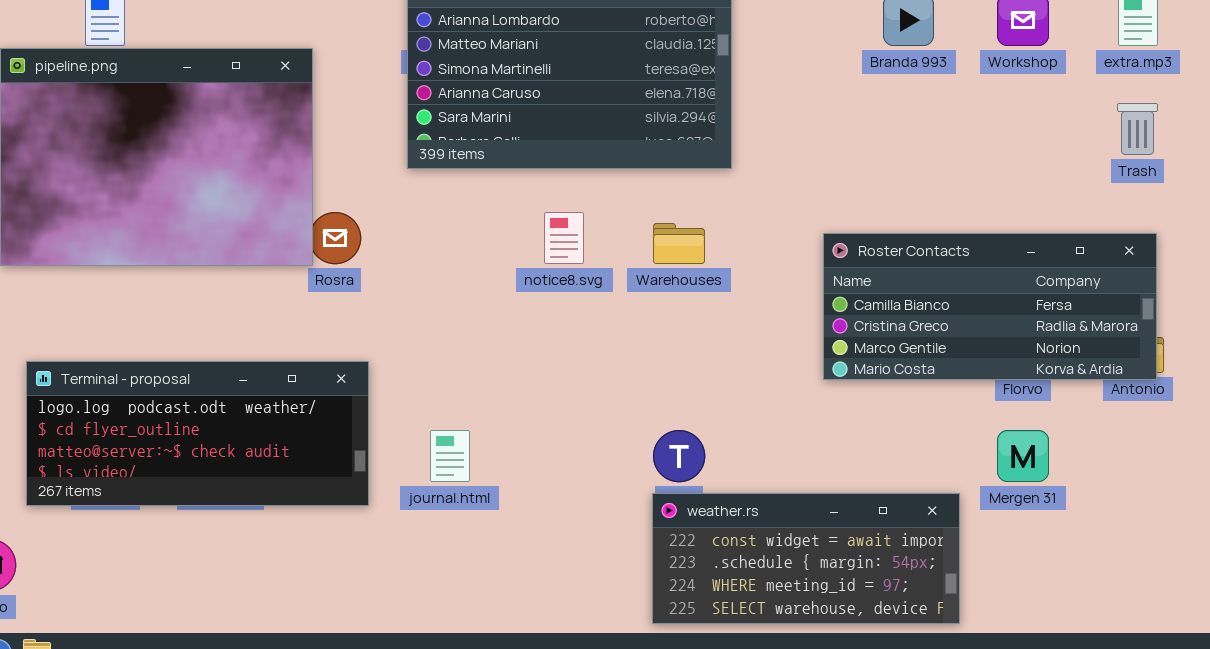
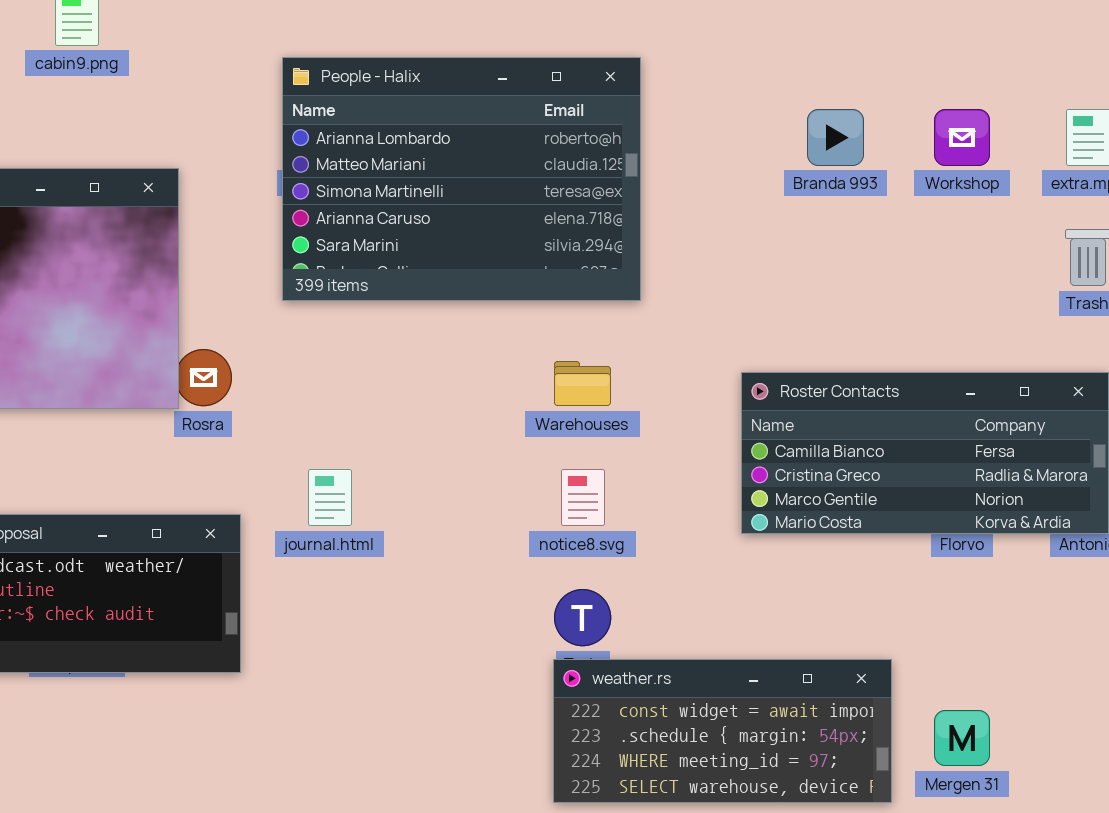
notice8.svg: [544,212,584,264] -> [561,469,605,526], moved
journal.html: [430,430,470,482] -> [308,469,352,526], moved
Mergen 31: [997,430,1049,482] -> [934,710,990,766], moved

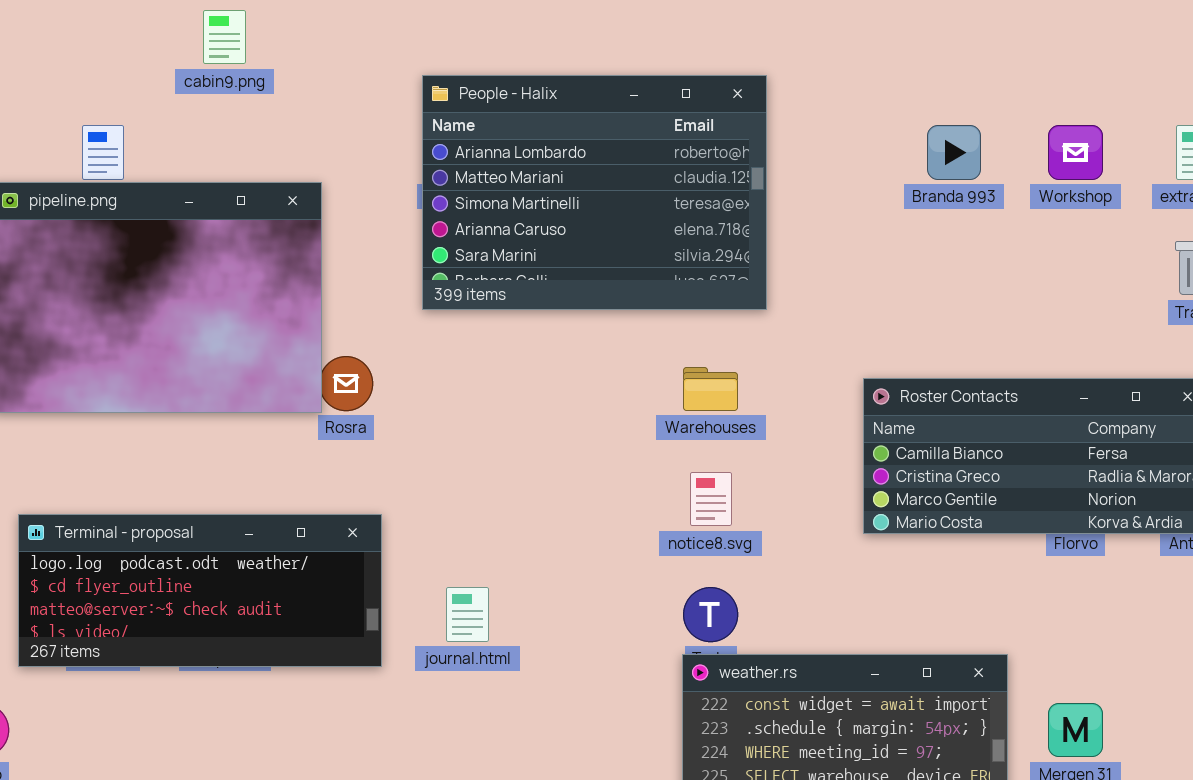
journal.html: [308,469,352,526] -> [446,587,489,642], moved

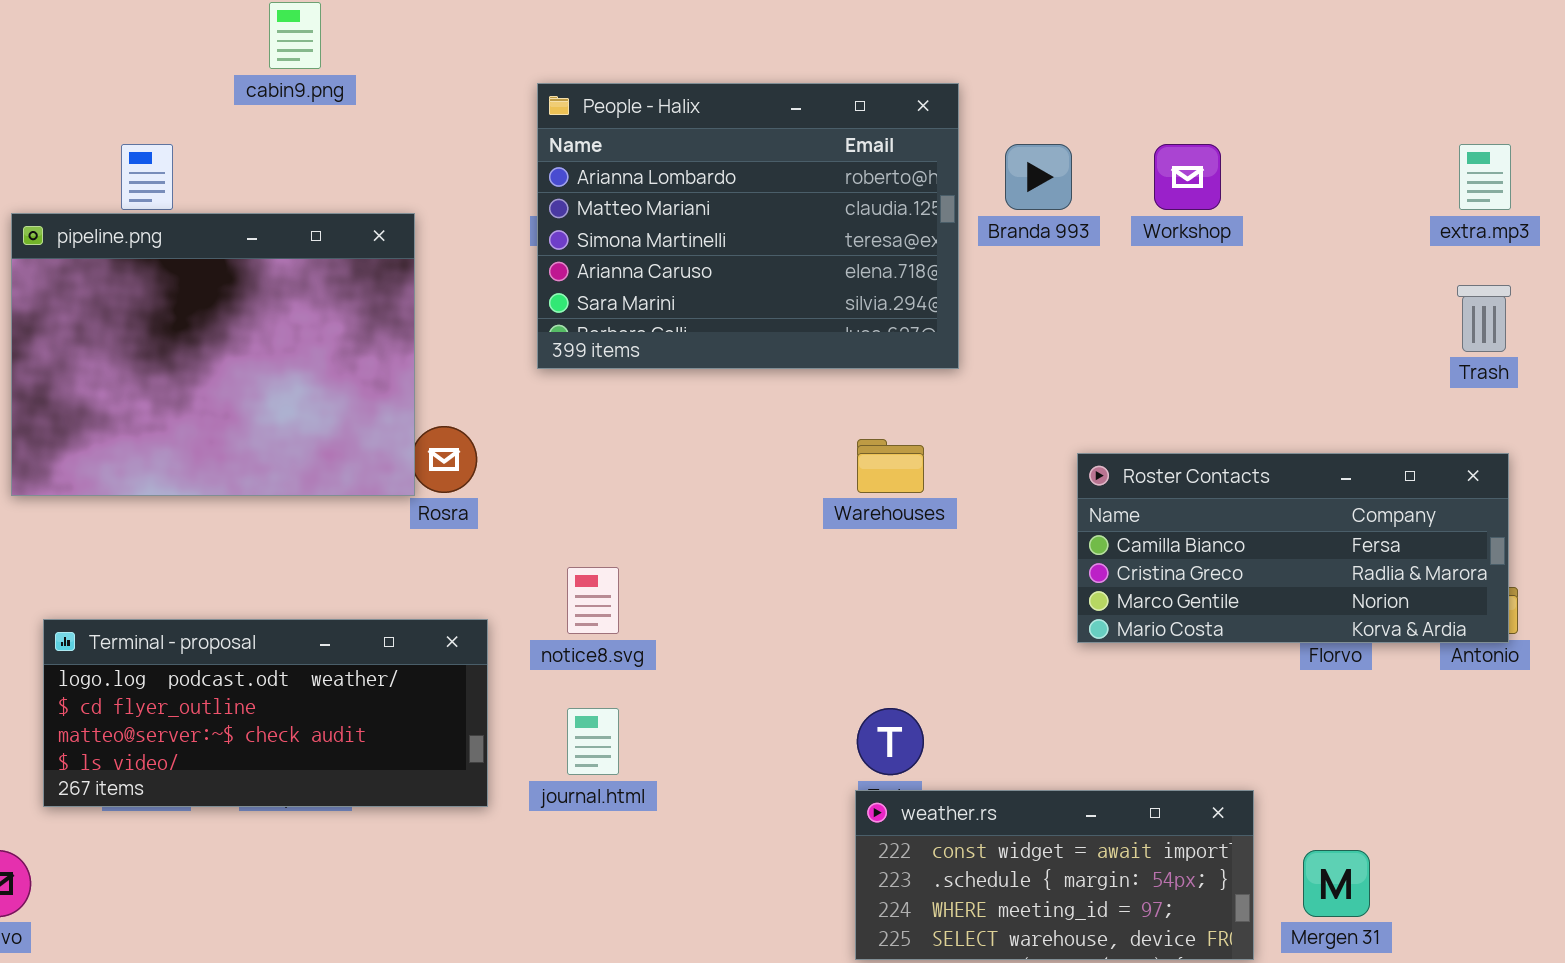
Branda 993: [927,125,981,180] -> [1005,144,1072,210], moved
Workshop: [1048,125,1103,180] -> [1154,144,1221,210], moved
notice8.svg: [690,472,732,526] -> [567,567,619,634], moved

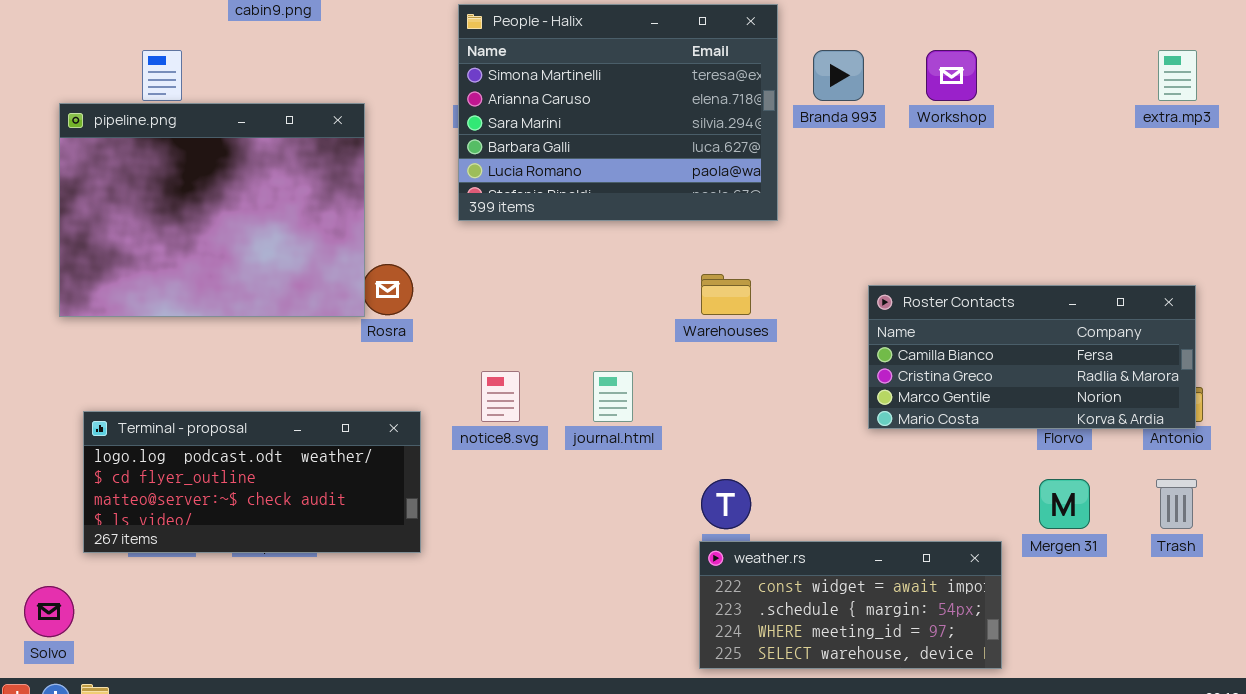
People - Halix: [537,83,959,369] -> [458,4,778,221], scrolled down 2 rows
Trash: [1457,285,1511,352] -> [1156,479,1197,529], moved
journal.html: [567,708,619,775] -> [593,371,633,422], moved
Mergen 31: [1303,850,1370,917] -> [1039,479,1090,529], moved

